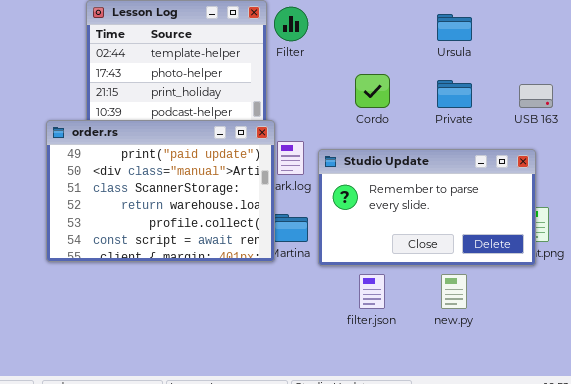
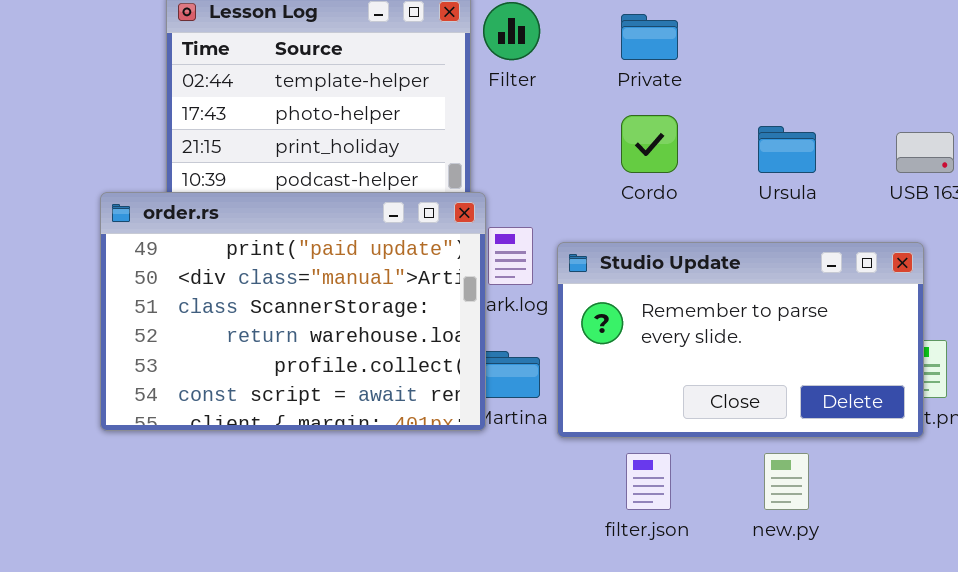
Ursula: [437,14,472,41] -> [758,126,816,173], moved
Private: [437,80,472,108] -> [621,14,678,60], moved

